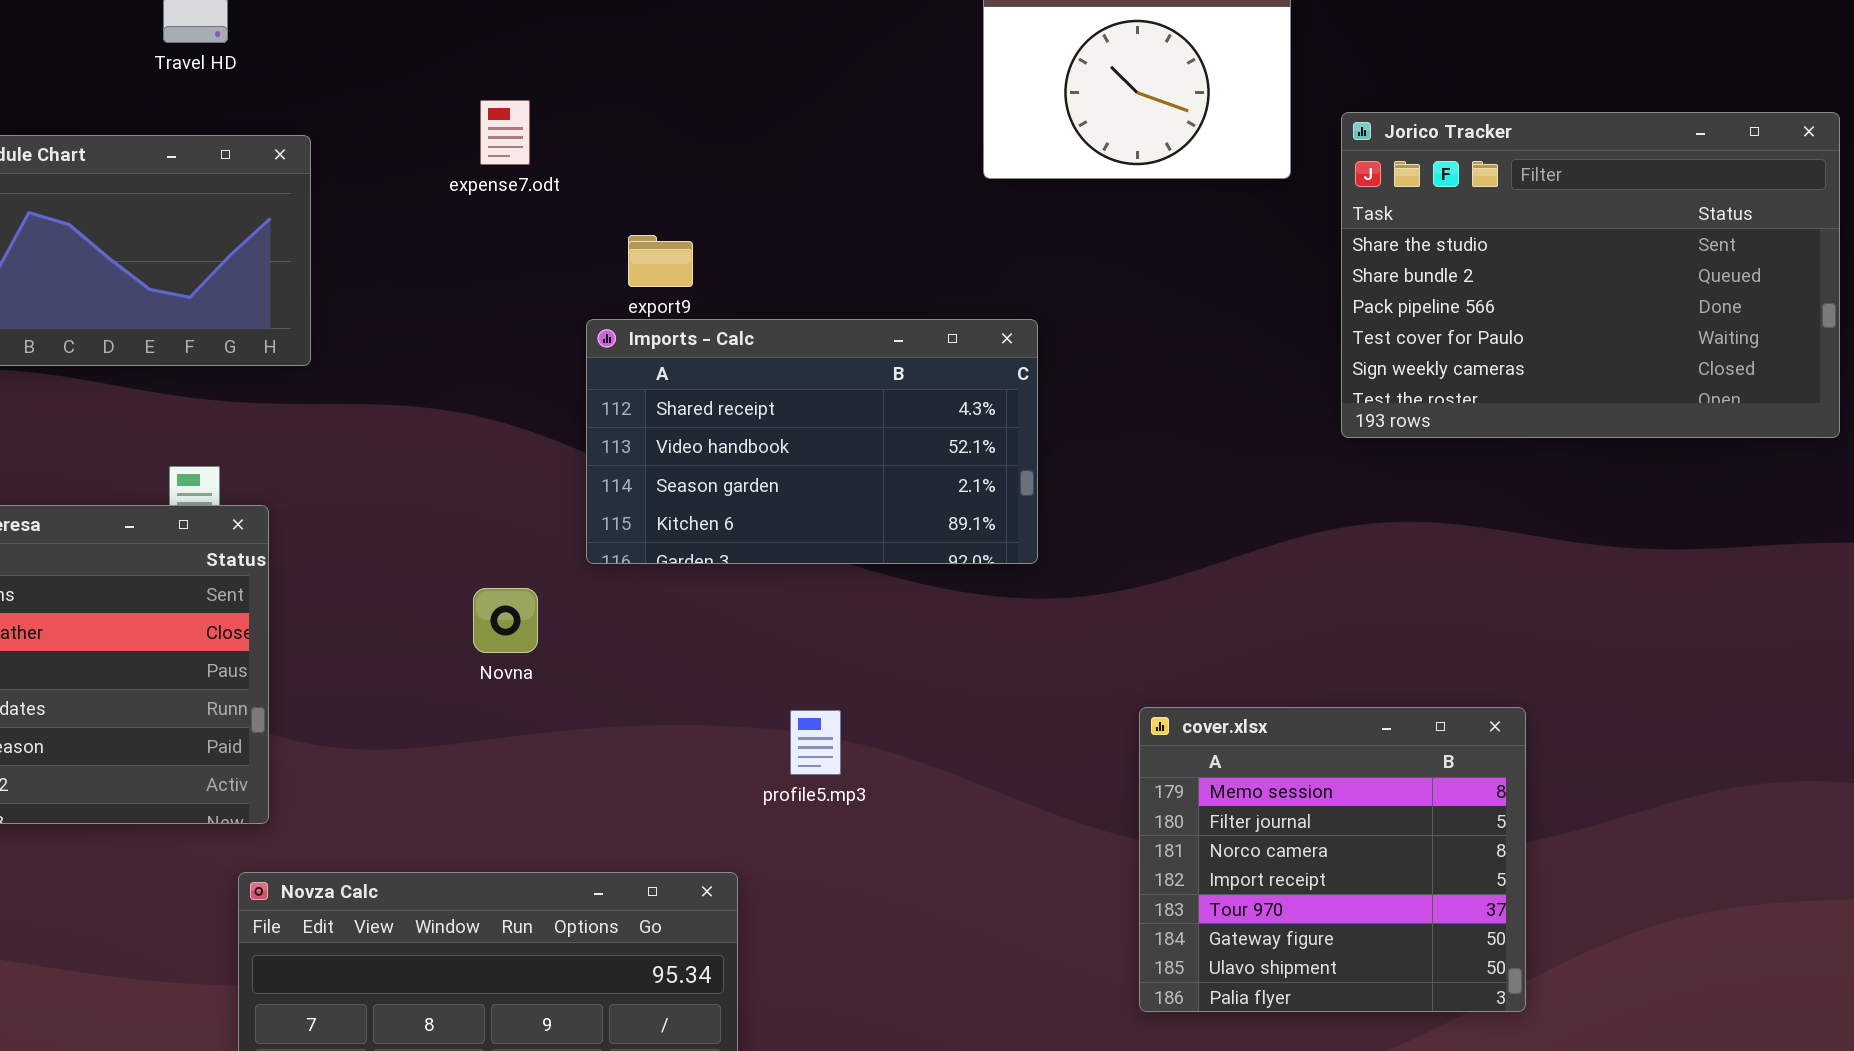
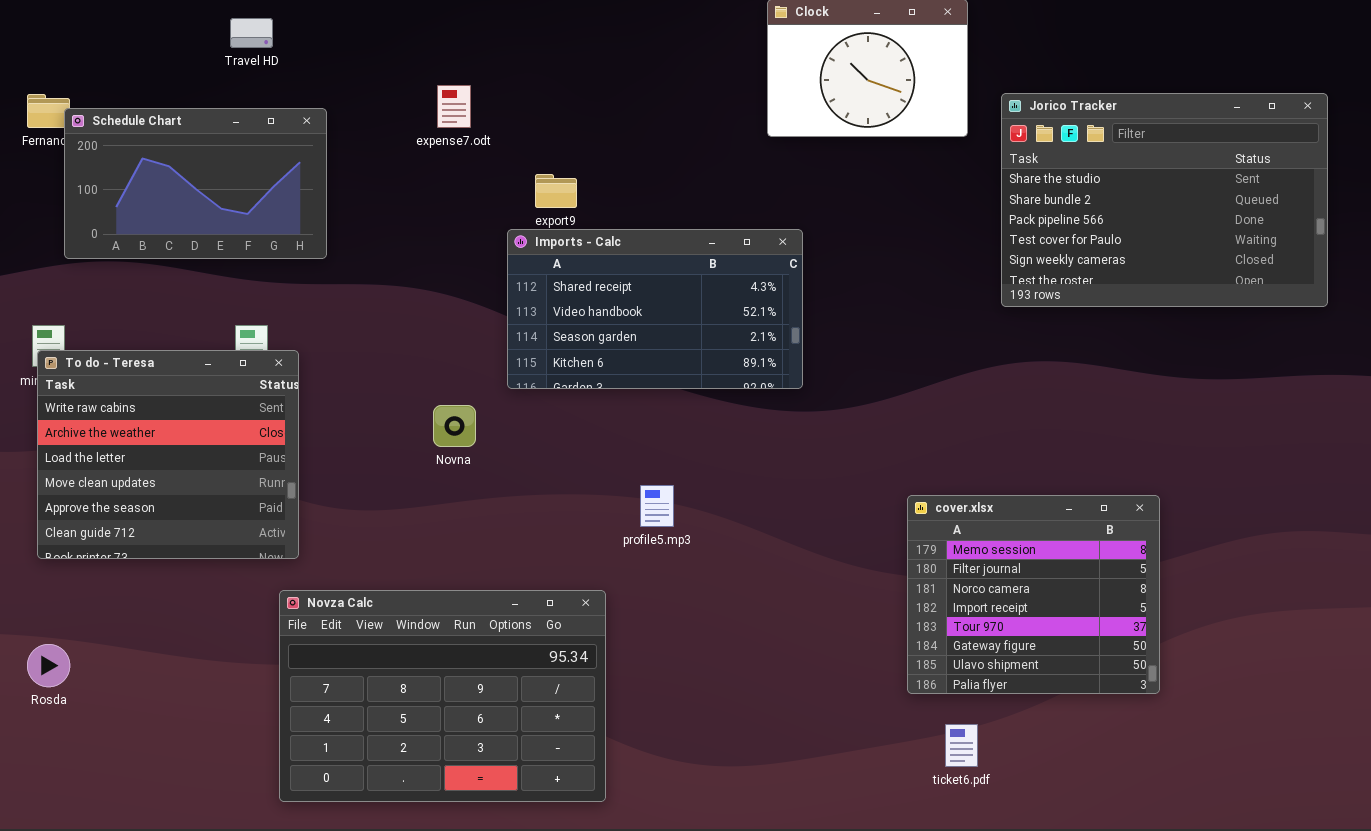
cover.xlsx: [1139,707,1526,1012] -> [907,495,1160,694], moved

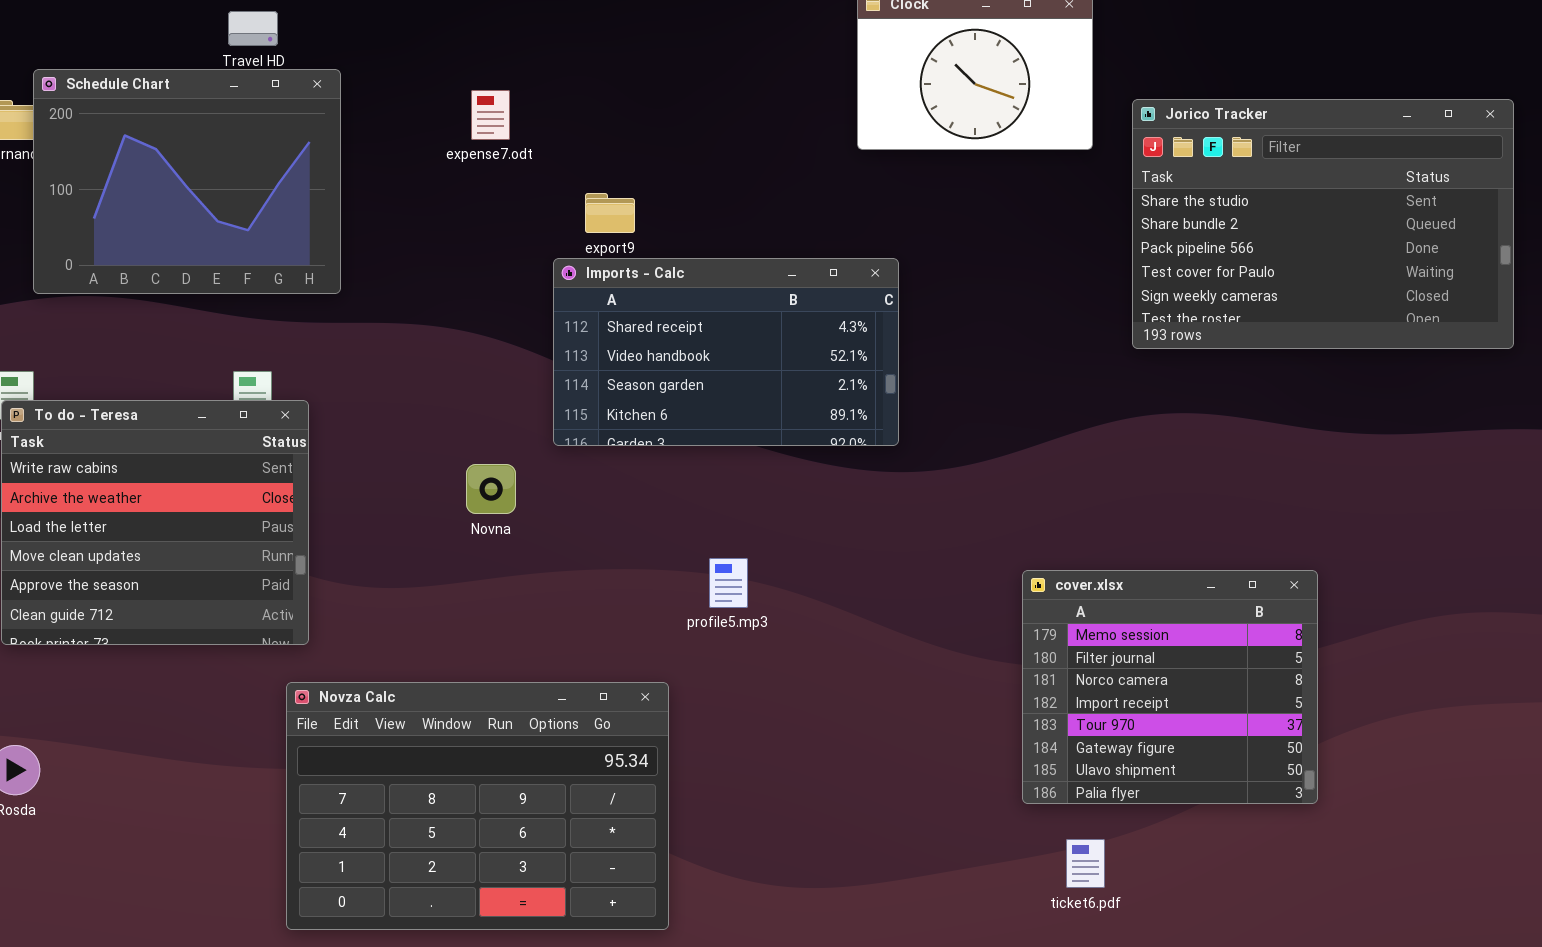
Schedule Chart: [64,108,327,259] -> [33,69,341,294], resized

